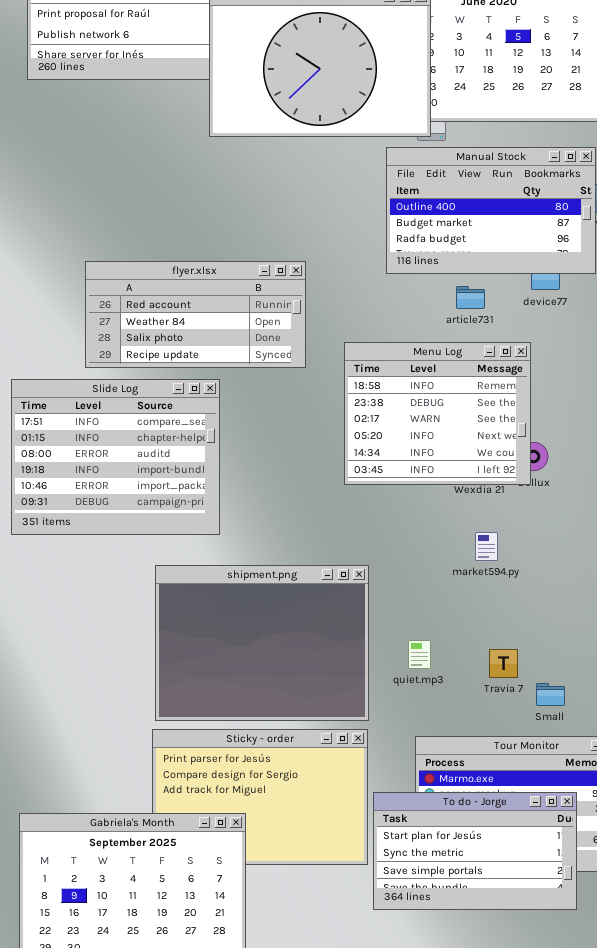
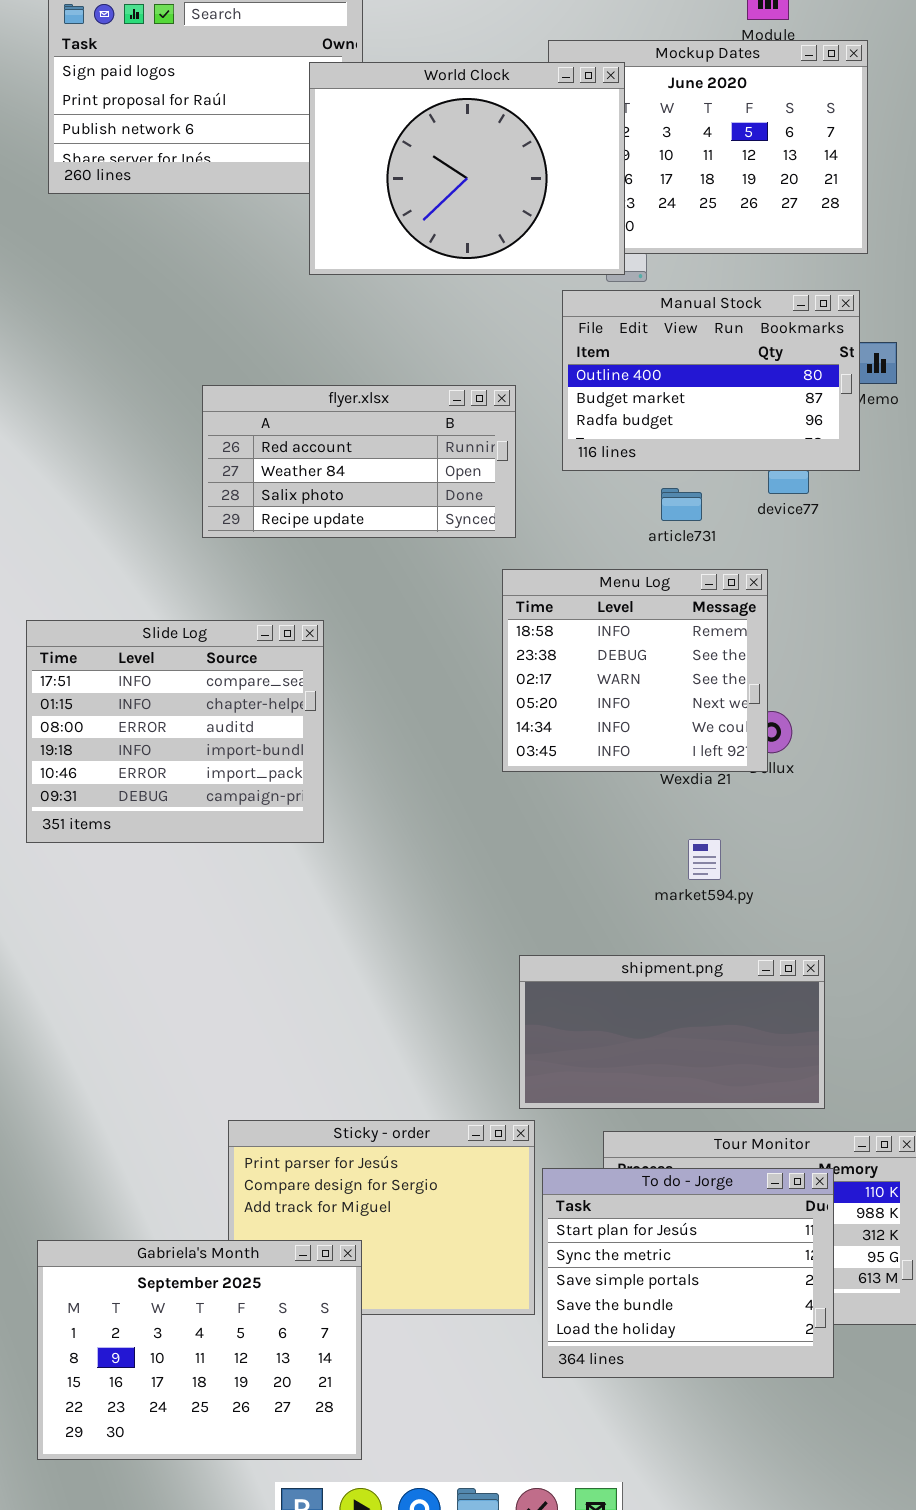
flyer.xlsx: [85,261,306,368] -> [202,385,516,538], moved
shipment.png: [155,565,369,721] -> [519,955,825,1109], moved, resized
To do - Jorge: [373,792,577,910] -> [542,1168,834,1378], resized

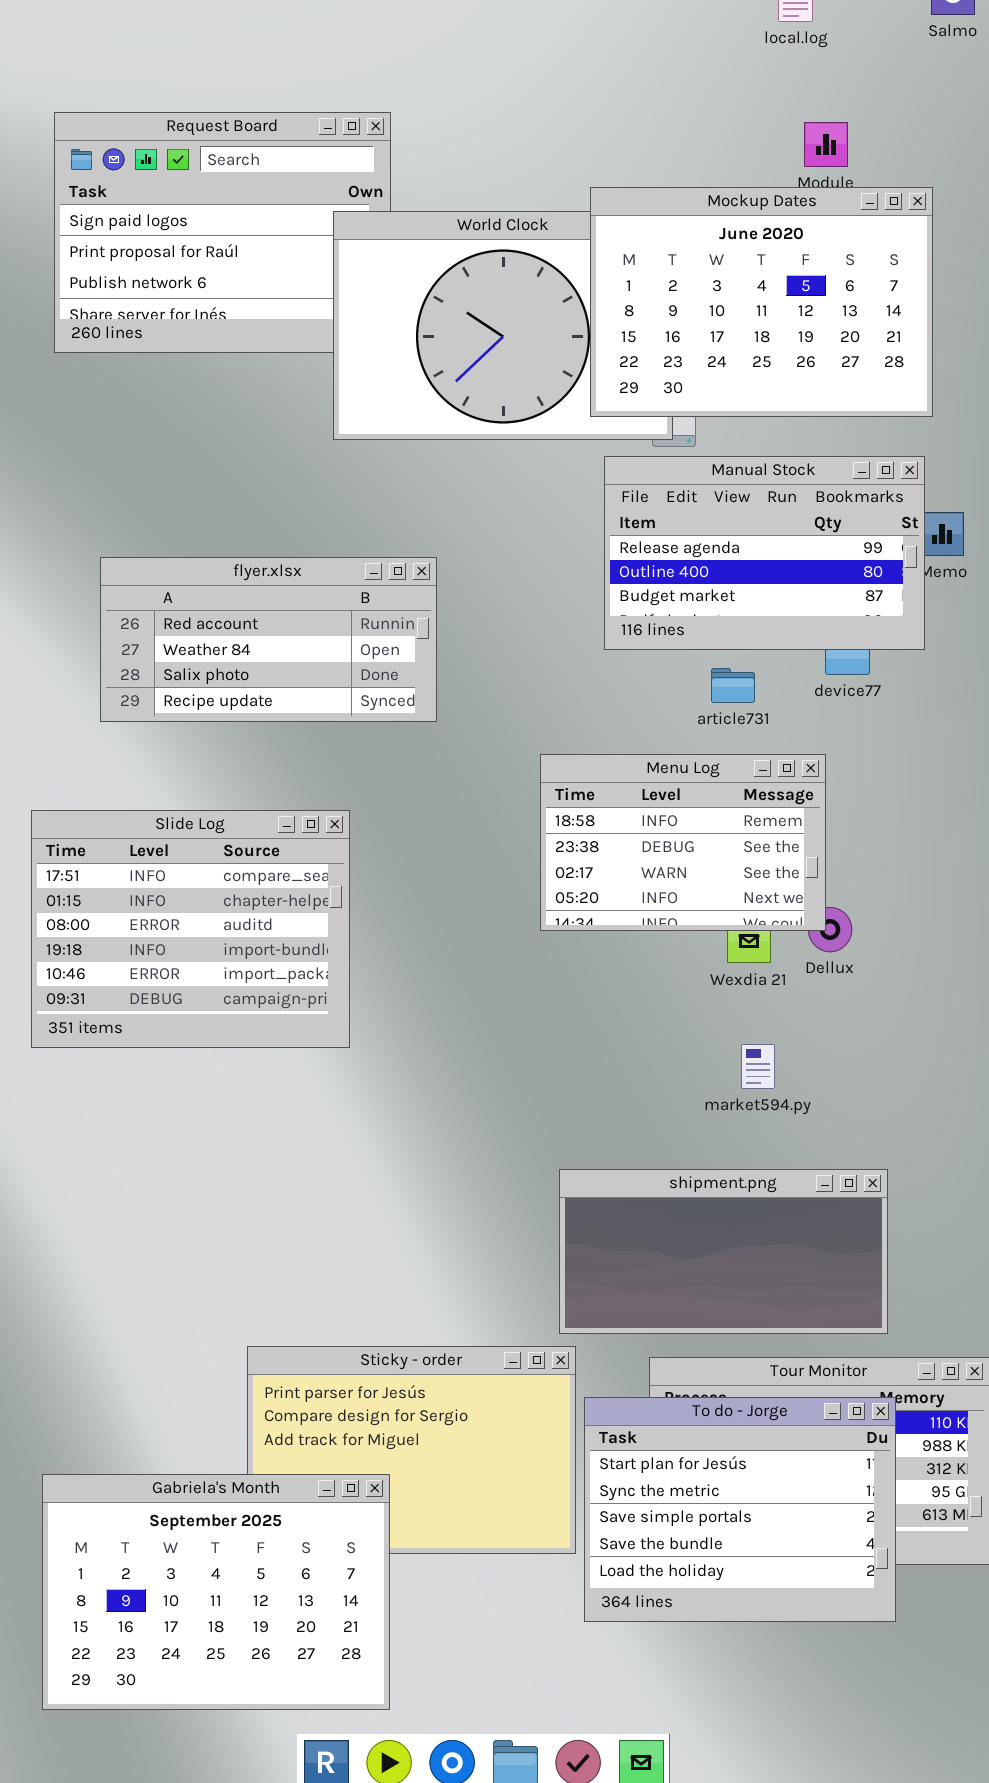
Mockup Dates: [548,40,868,254] -> [590,187,933,417], raised
Manual Stock: [562,290,860,471] -> [604,456,925,650], scrolled up 1 row
flyer.xlsx: [202,385,516,538] -> [100,557,437,722], moved
Menu Log: [502,569,768,772] -> [540,754,826,931], resized

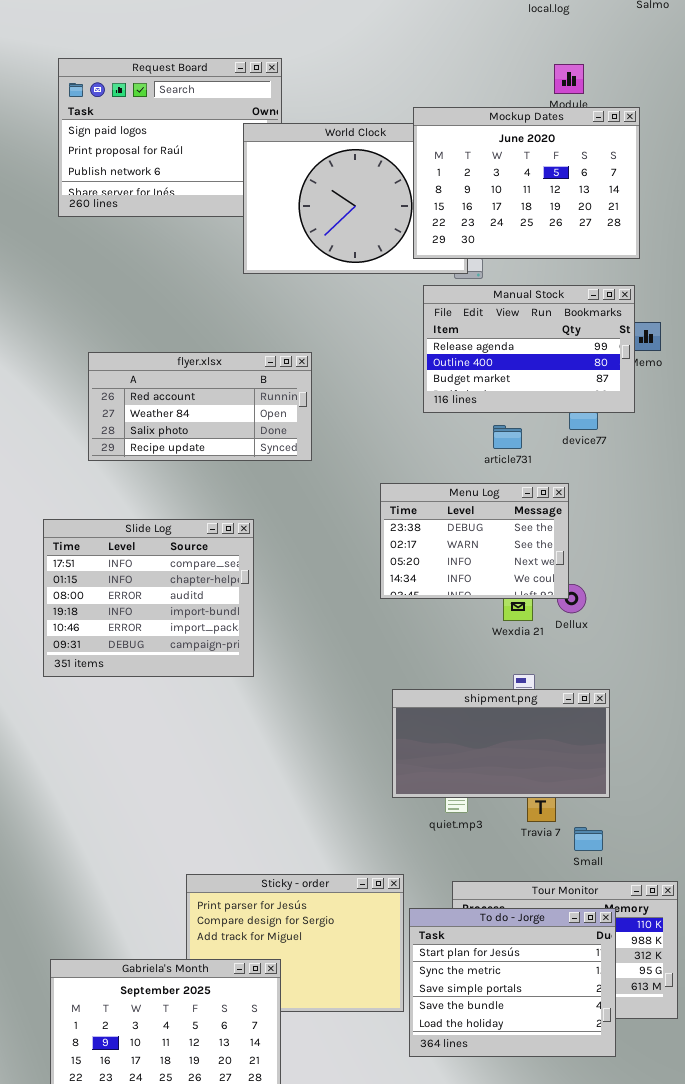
Menu Log: [540,754,826,931] -> [380,483,569,599], scrolled down 1 row
shipment.png: [559,1169,888,1334] -> [392,689,610,798], moved

